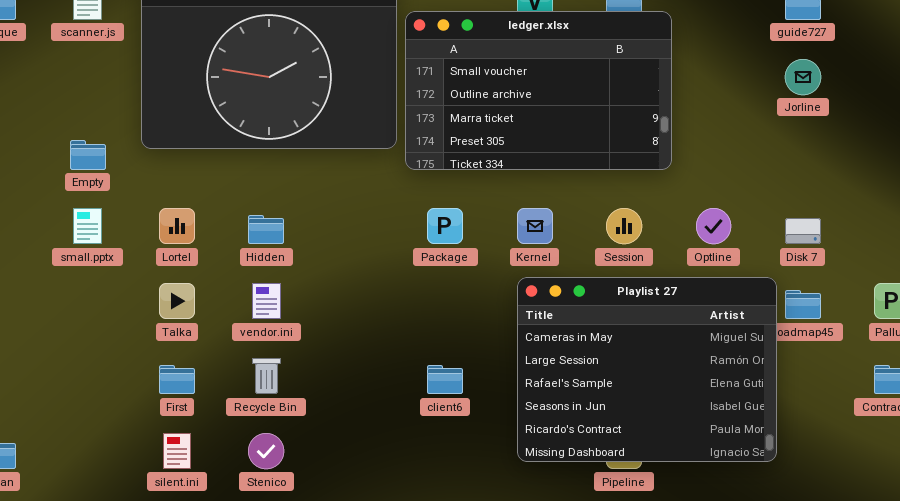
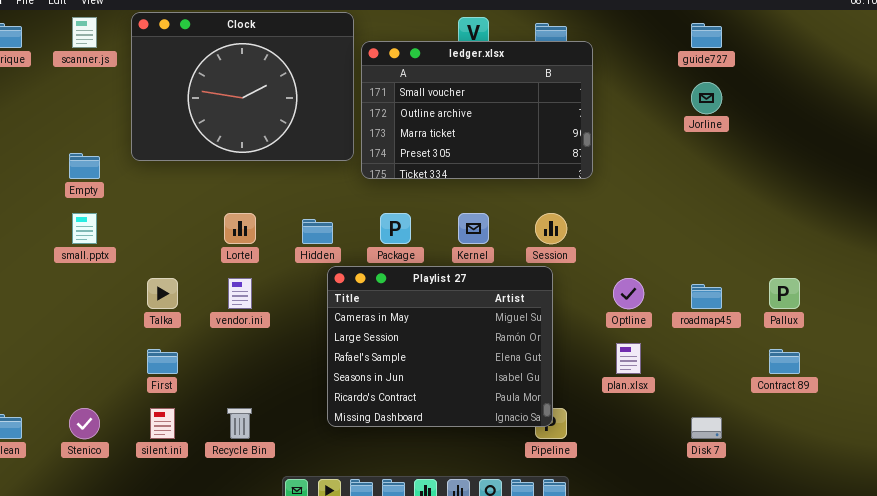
Lortel: [159,208,195,244] -> [224,213,256,244], moved
Optline: [696,208,731,244] -> [613,278,644,309], moved
Hidden: [248,215,284,244] -> [302,219,333,244], moved
Disk 7: [785,218,821,244] -> [691,417,722,439], moved
Playlist 27: [517,277,777,462] -> [327,266,553,427], moved
Recycle Bin: [252,358,281,394] -> [227,408,252,439], moved
Stenico: [248,433,284,469] -> [69,408,100,439], moved

